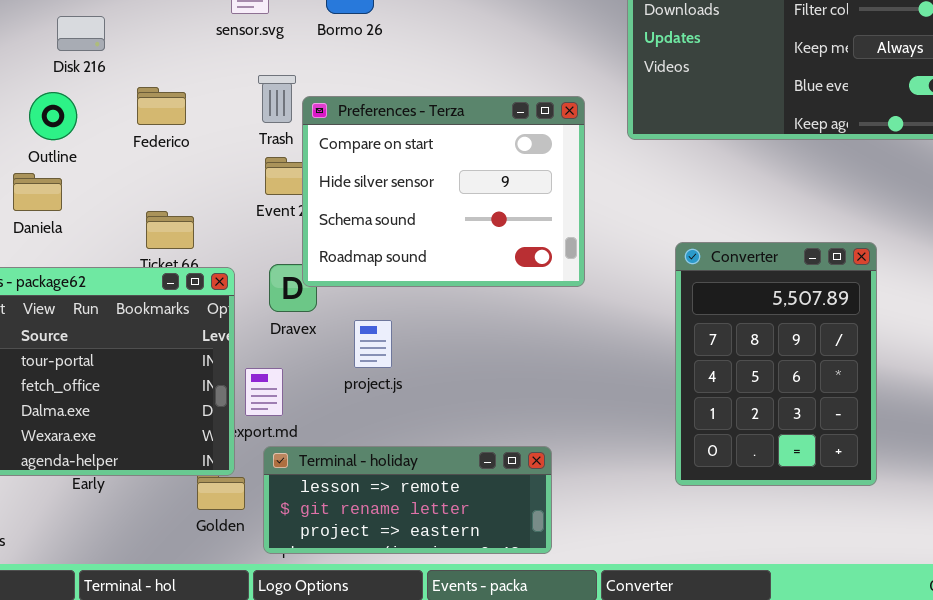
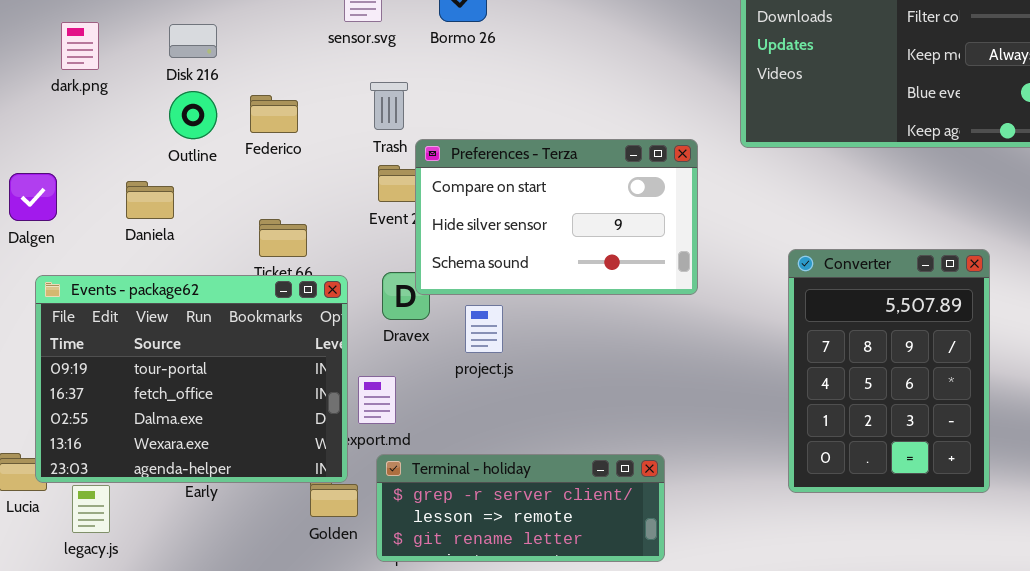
Outline: [29,92,77,140] -> [169,91,217,139], moved
Preferences - Terza: [302,96,585,287] -> [415,139,698,295], resized
project.js: [354,320,392,368] -> [465,305,503,353], moved
Terminal - holiday: [263,446,552,554] -> [376,454,665,562], scrolled up 1 row

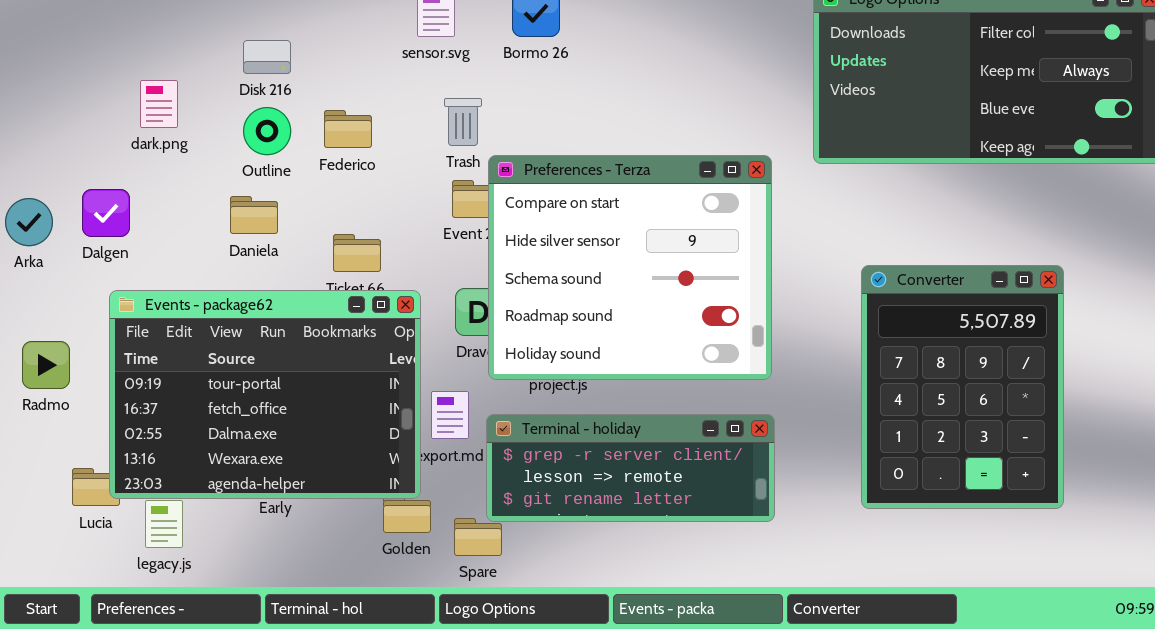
dark.png: [61,22,99,70] -> [140,80,178,128], moved
Preferences - Terza: [415,139,698,295] -> [488,155,772,380], resized
Daniela: [126,181,174,219] -> [230,196,278,234], moved
Terminal - holiday: [376,454,665,562] -> [486,414,775,522], moved

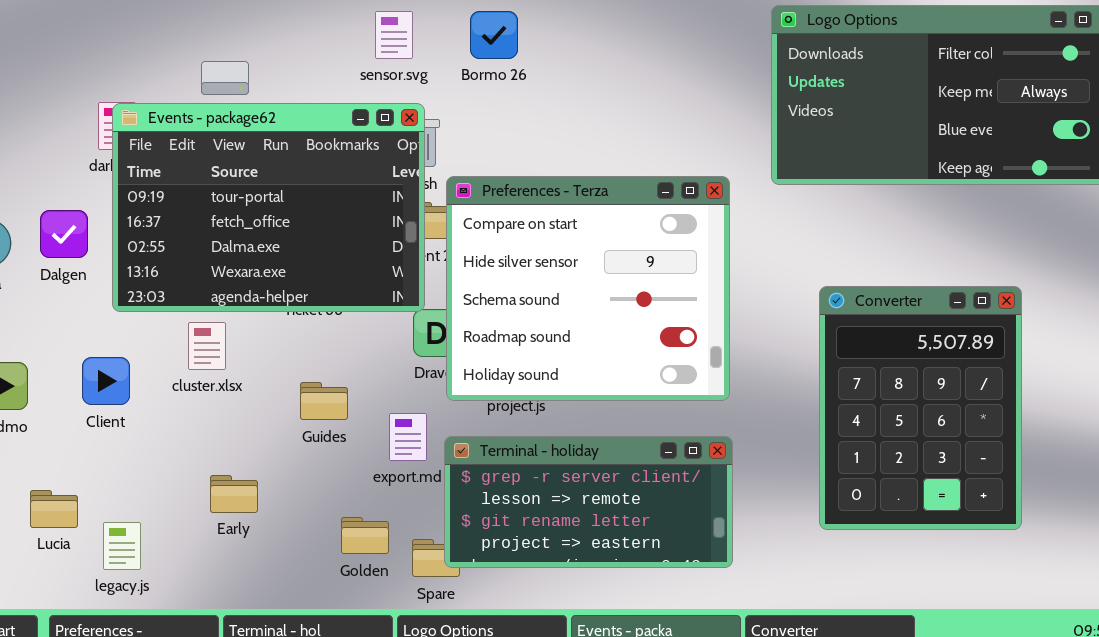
Events - package62: [109,290,421,499] -> [112,103,425,312], moved
Terminal - holiday: [486,414,775,522] -> [444,436,733,568], resized

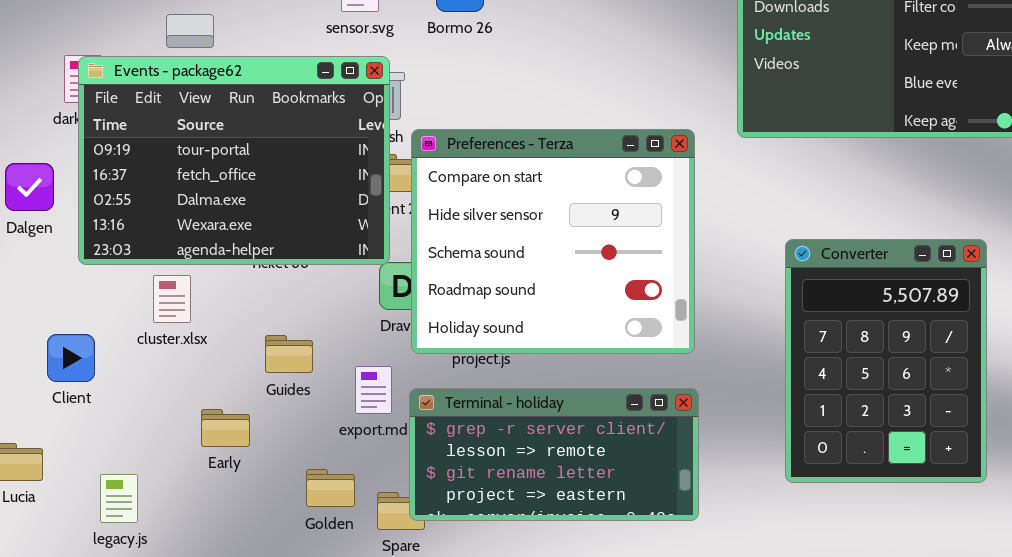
Client: [82,357,130,405] -> [47,334,95,382], moved
Early: [210,475,258,513] -> [201,409,250,447], moved
legacy.js: [103,522,141,570] -> [100,474,138,523], moved

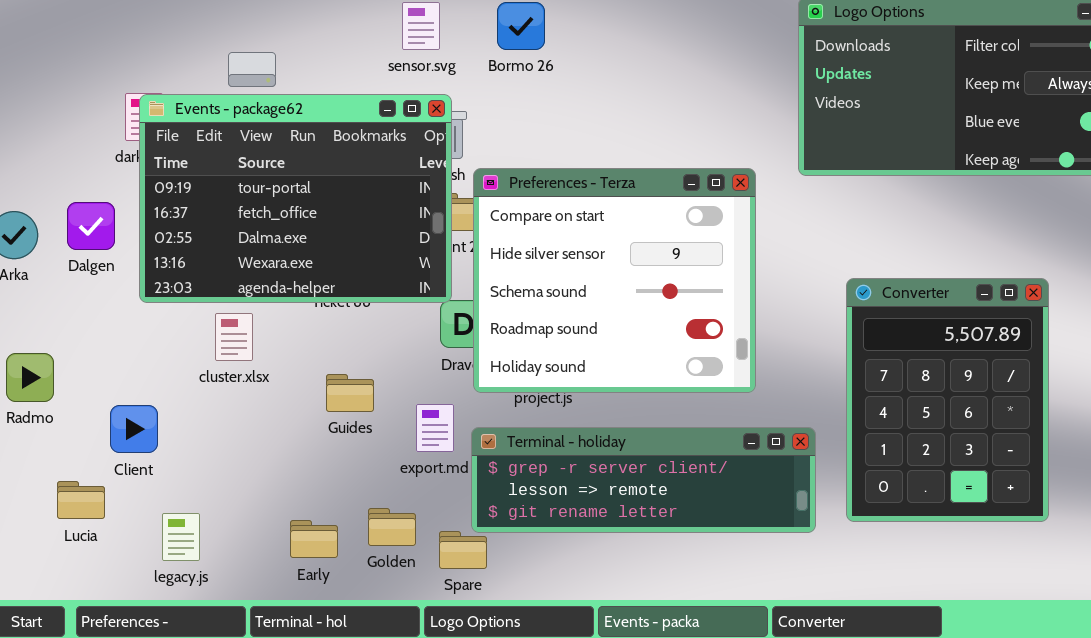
Client: [47,334,95,382] -> [110,405,158,453], moved
Terminal - holiday: [409,388,699,521] -> [471,427,816,533], resized
Early: [201,409,250,447] -> [290,520,338,558], moved

